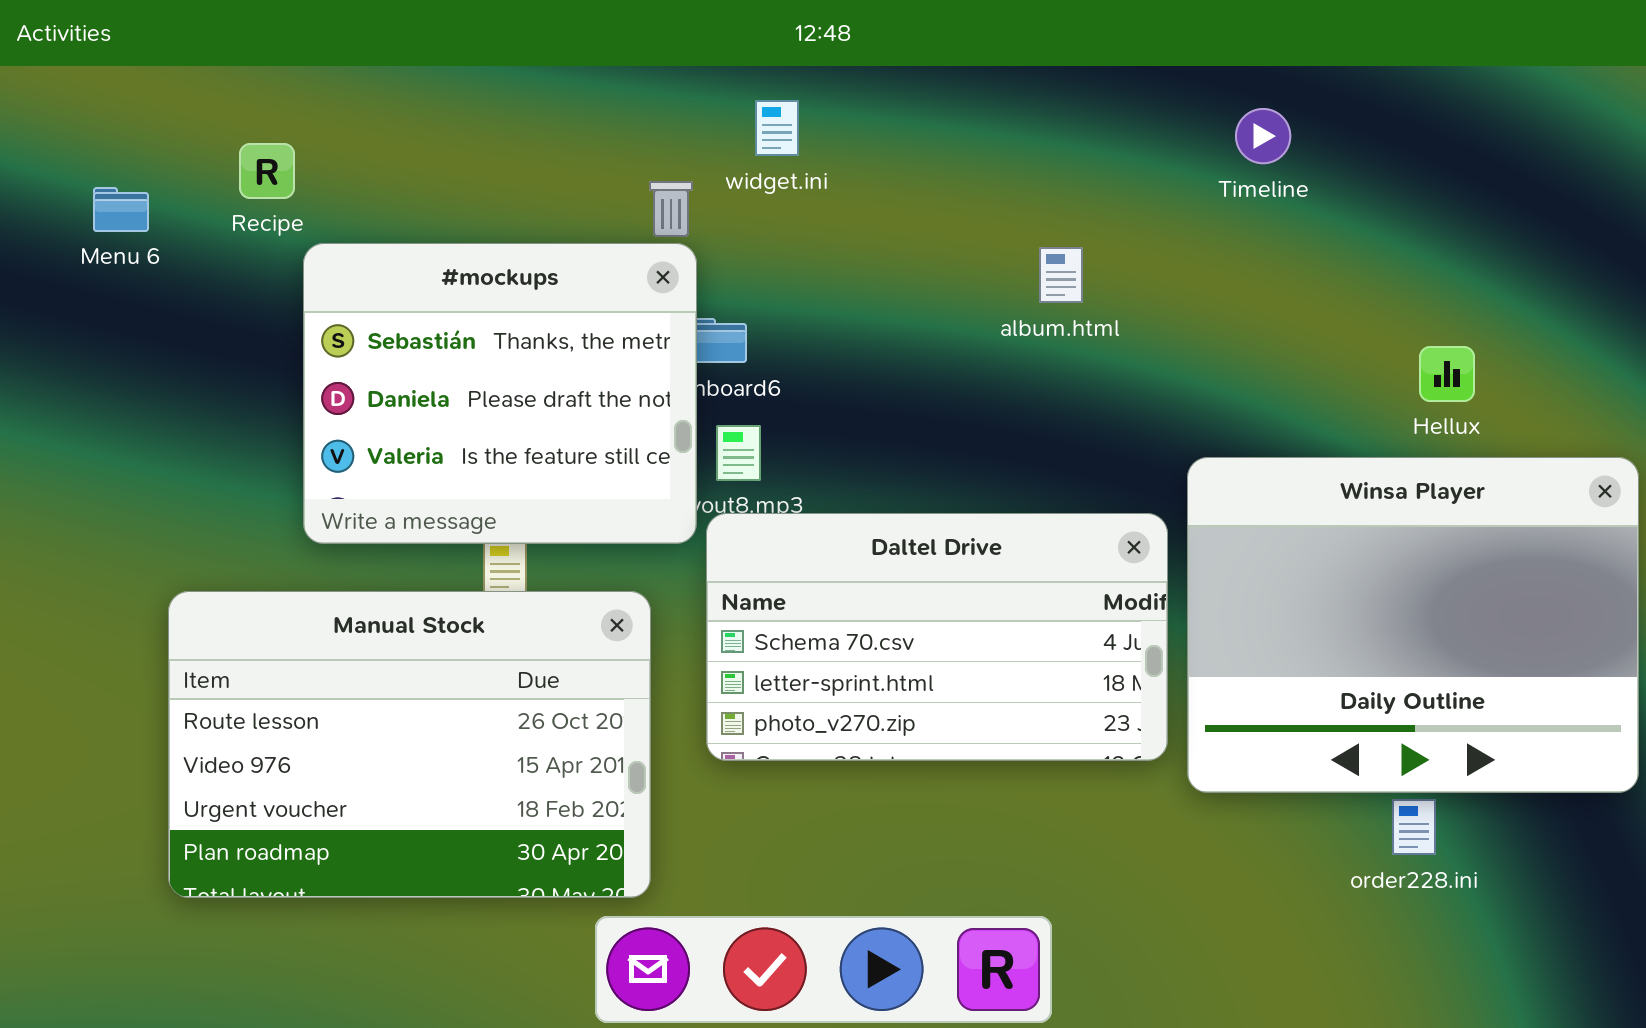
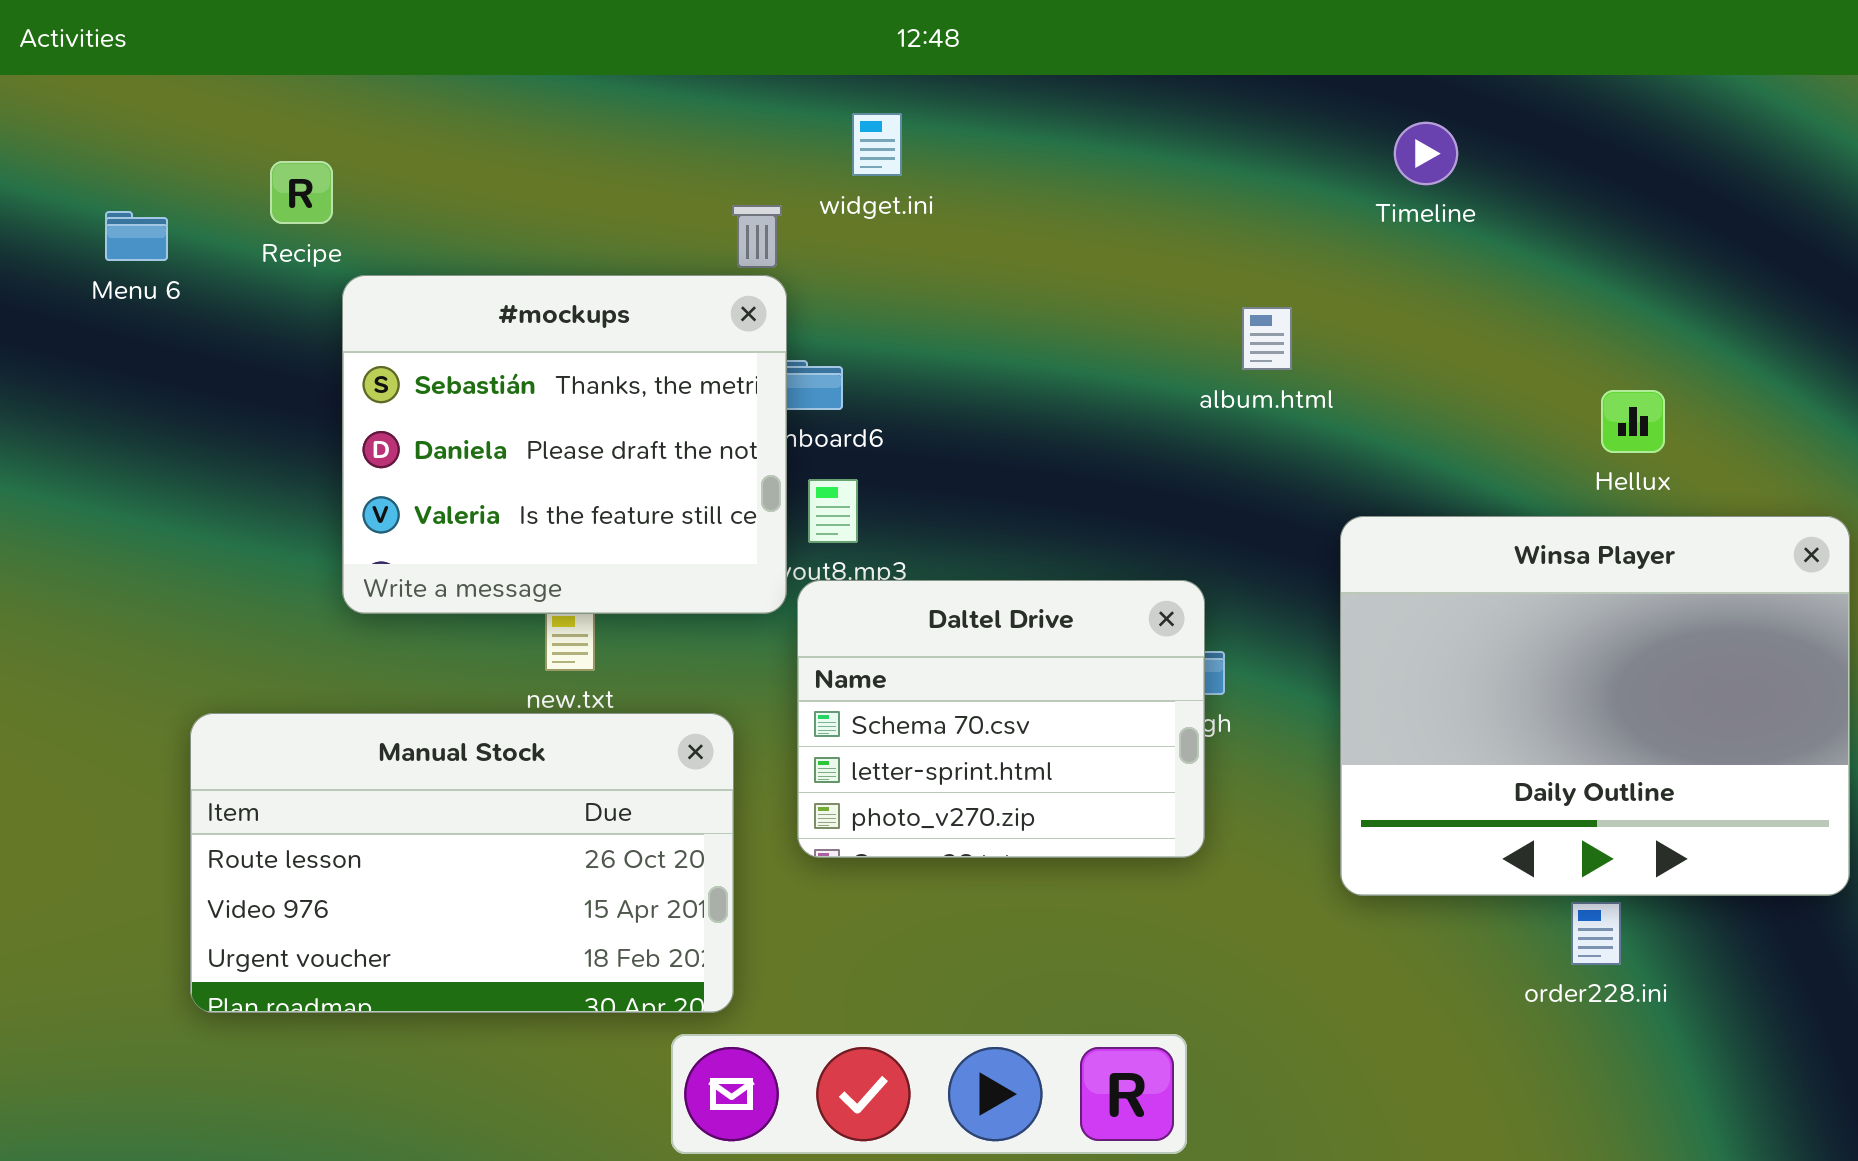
album.html: [1039,247,1083,303] -> [1242,307,1292,370], moved
Daltel Drive: [706,513,1168,761] -> [797,580,1205,858], resized
Manual Stock: [168,591,651,898] -> [190,713,734,1013], resized

